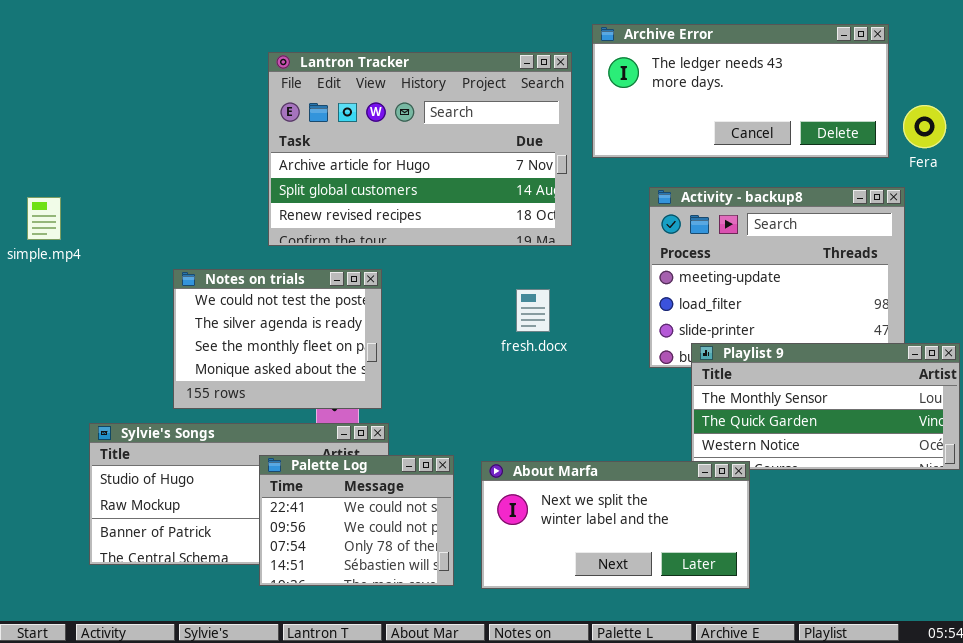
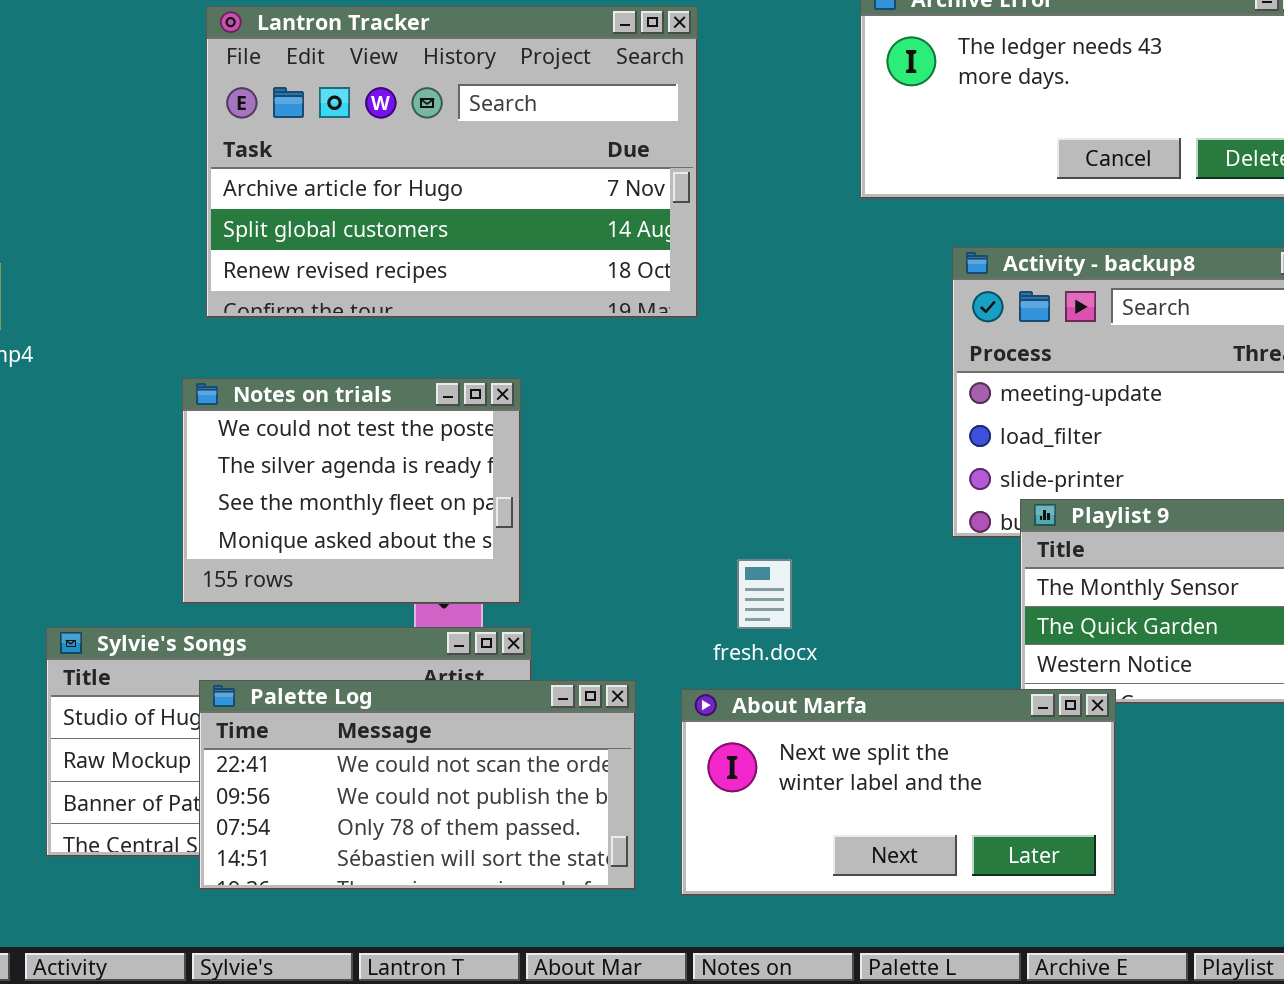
Lantron Tracker: [268,52,572,246] -> [206,6,698,318], moved
fresh.docx: [516,289,550,332] -> [737,559,792,629], moved
Palette Log: [259,455,454,586] -> [199,680,636,890], resized

